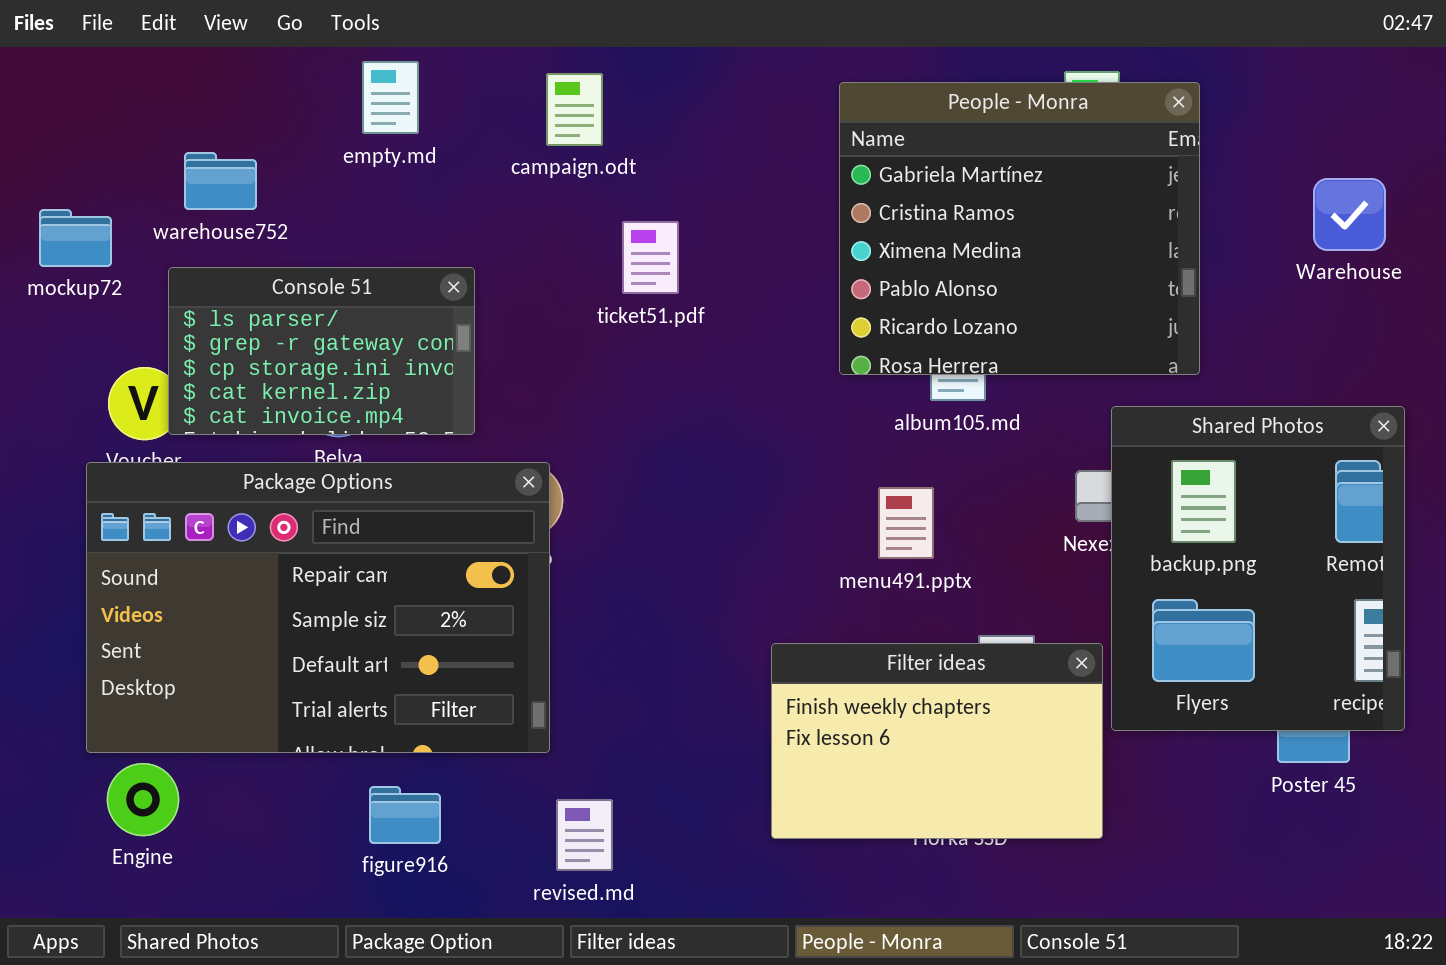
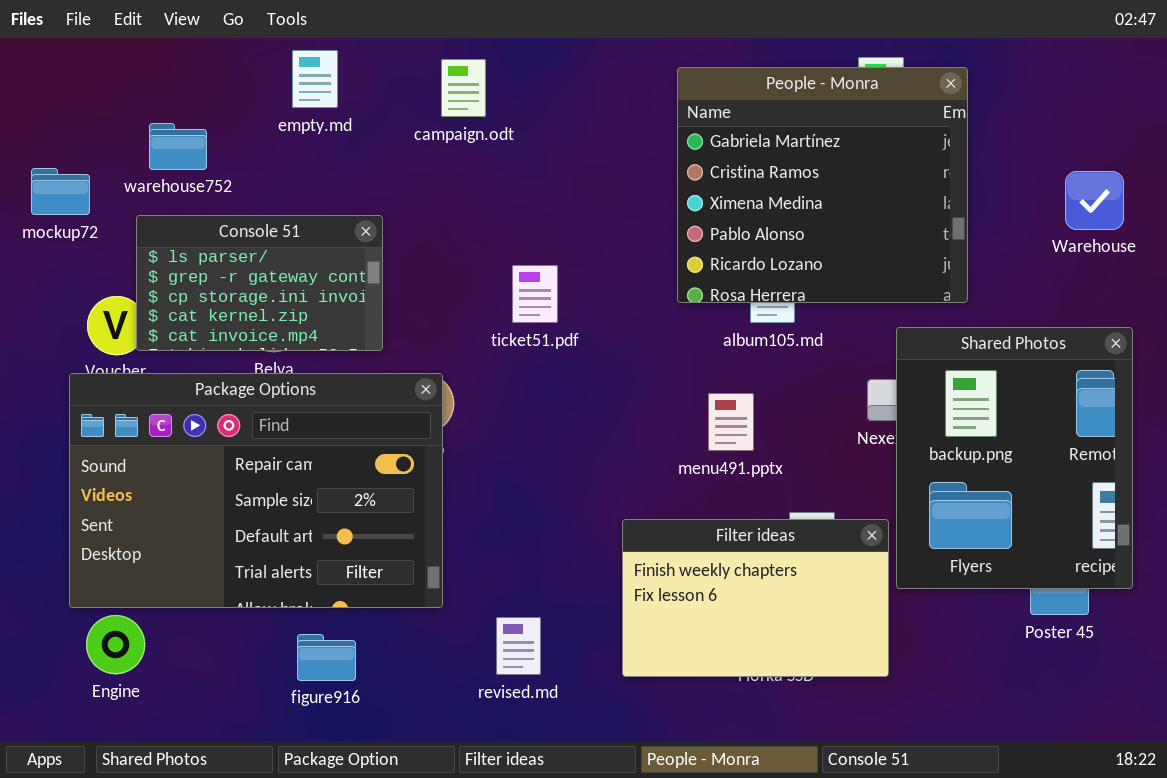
Warehouse: [1313,178,1386,251] -> [1065,171,1124,230], moved
ticket51.pdf: [622,221,679,294] -> [512,265,558,323], moved
revised.md: [556,799,613,871] -> [496,617,541,675], moved

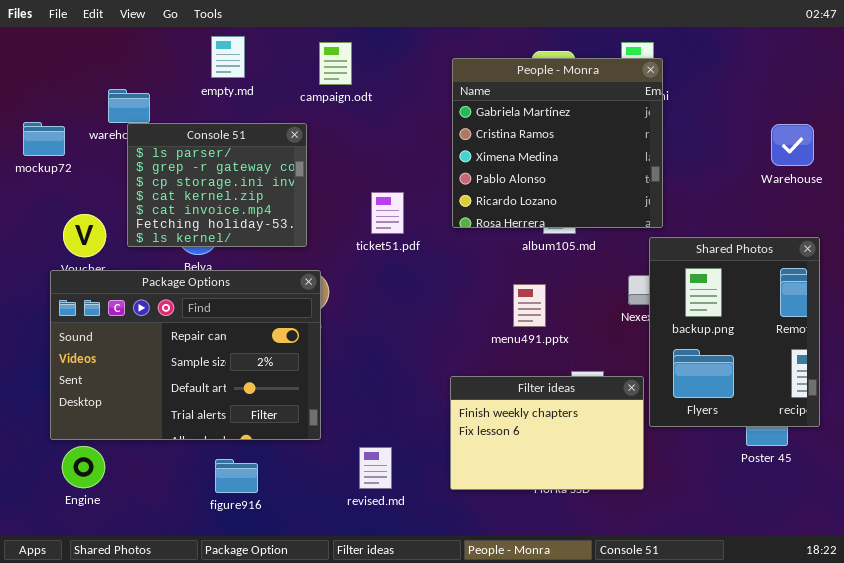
People - Monra: [677,67,968,303] -> [452,58,663,228], moved
Console 51: [136,215,383,351] -> [127,123,307,247], moved, resized

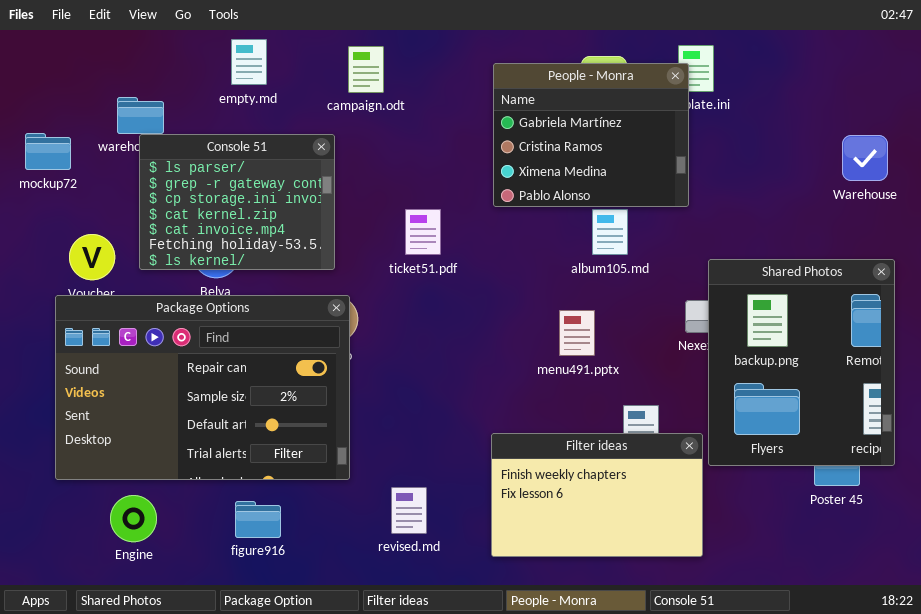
People - Monra: [452,58,663,228] -> [493,63,689,207], resized
Filter ideas: [450,376,644,490] -> [491,433,703,557], moved
Engine: [62,446,105,488] -> [110,495,157,542], moved

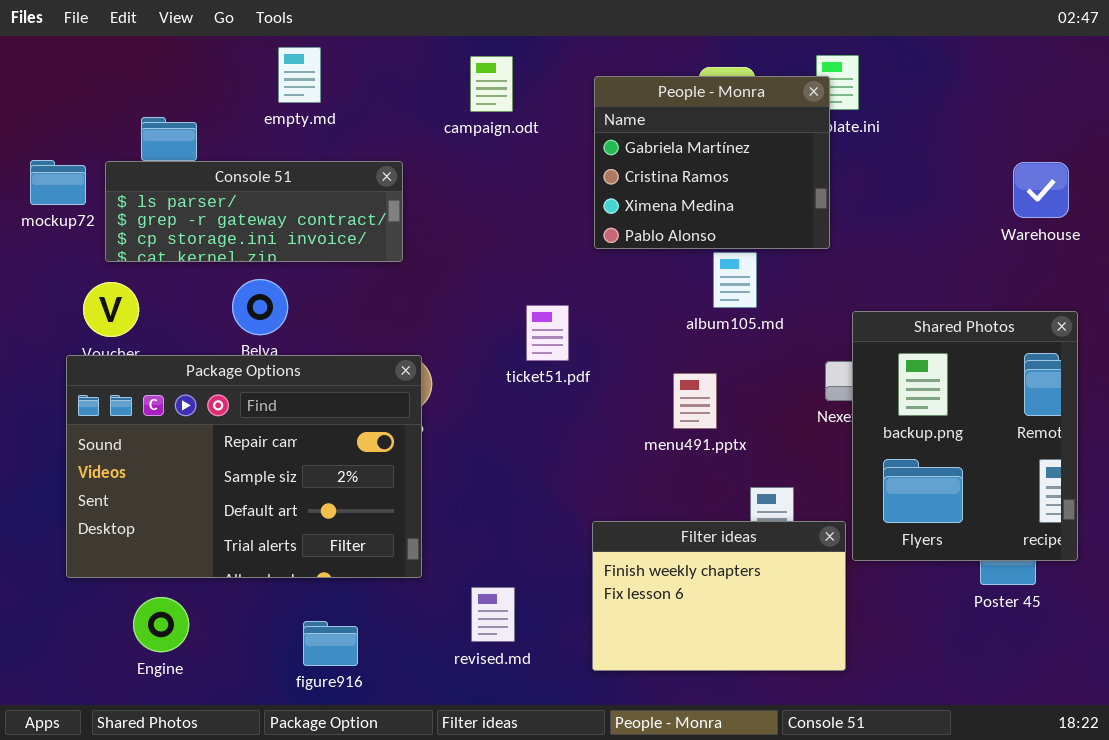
campaign.odt: [348,46,384,93] -> [470,56,513,112], moved
Console 51: [139,134,335,270] -> [105,161,403,262], resized
ticket51.pdf: [405,209,441,255] -> [526,305,569,361], moved
figure916: [235,501,281,538] -> [303,621,358,666], moved

